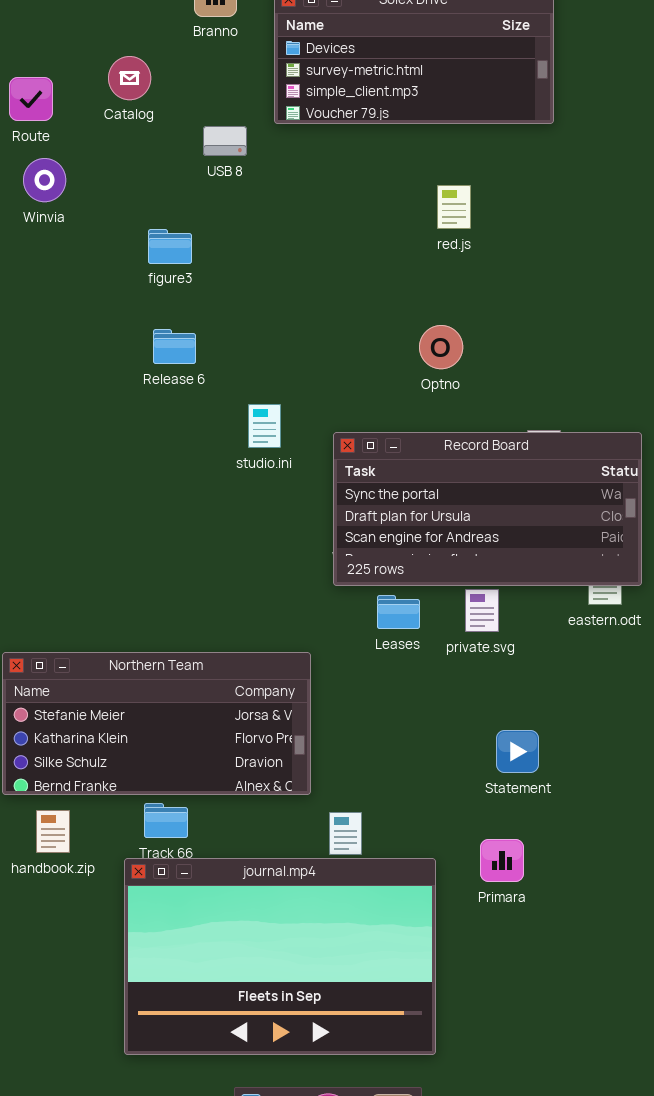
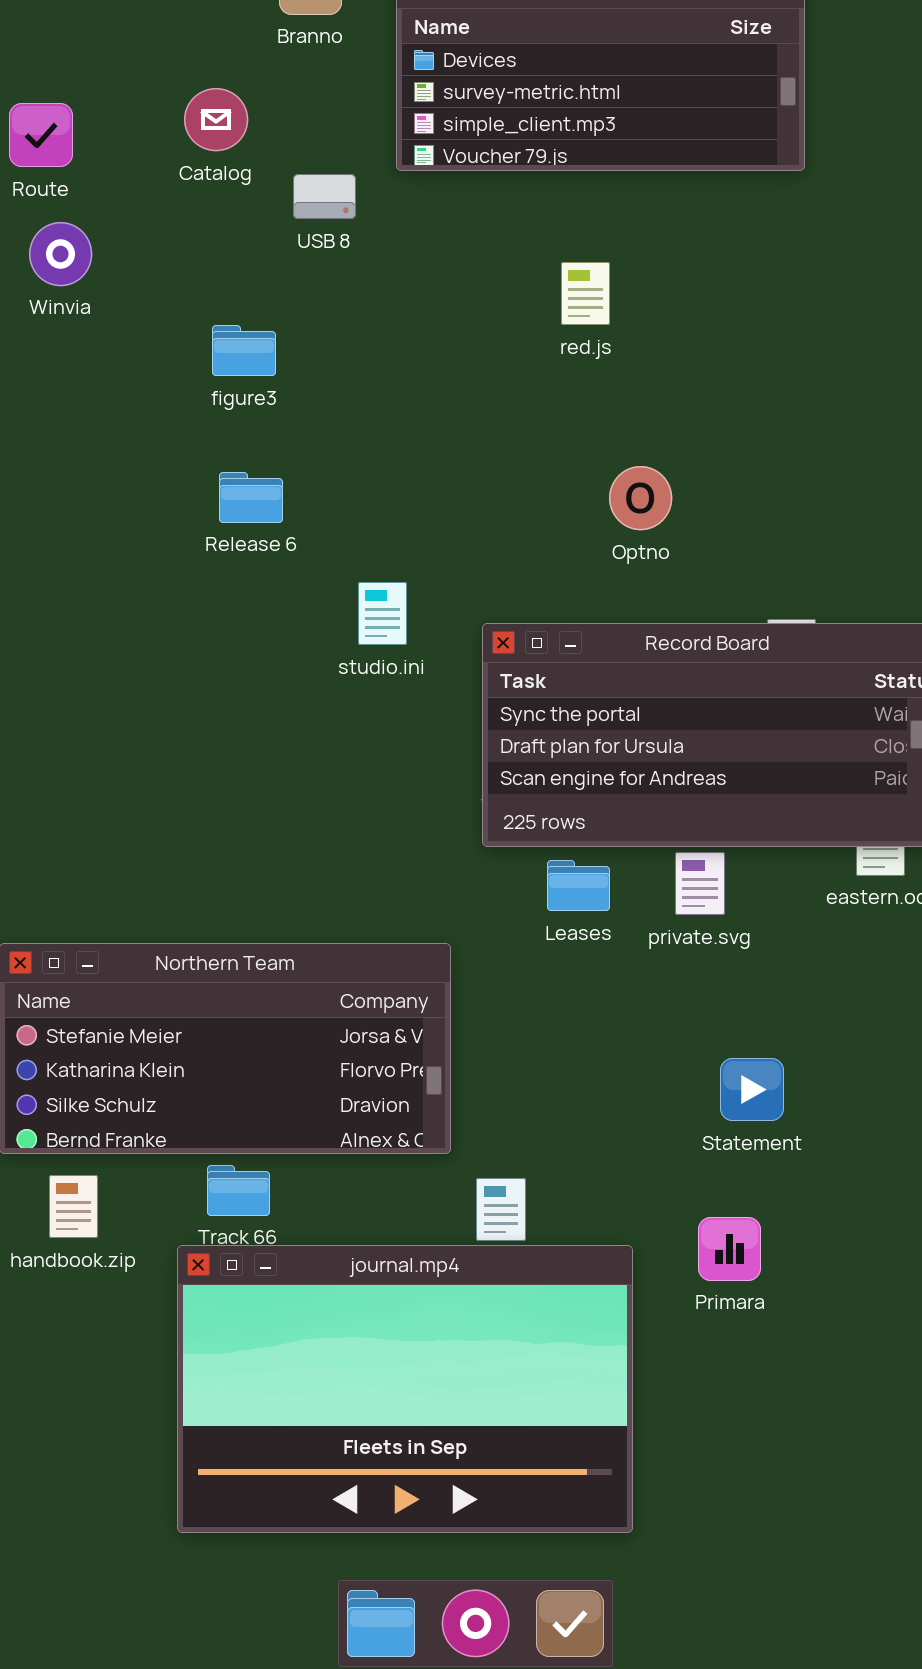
Catalog: [108,56,151,100] -> [184,88,248,151], moved
red.js: [437,185,471,229] -> [561,262,610,325], moved

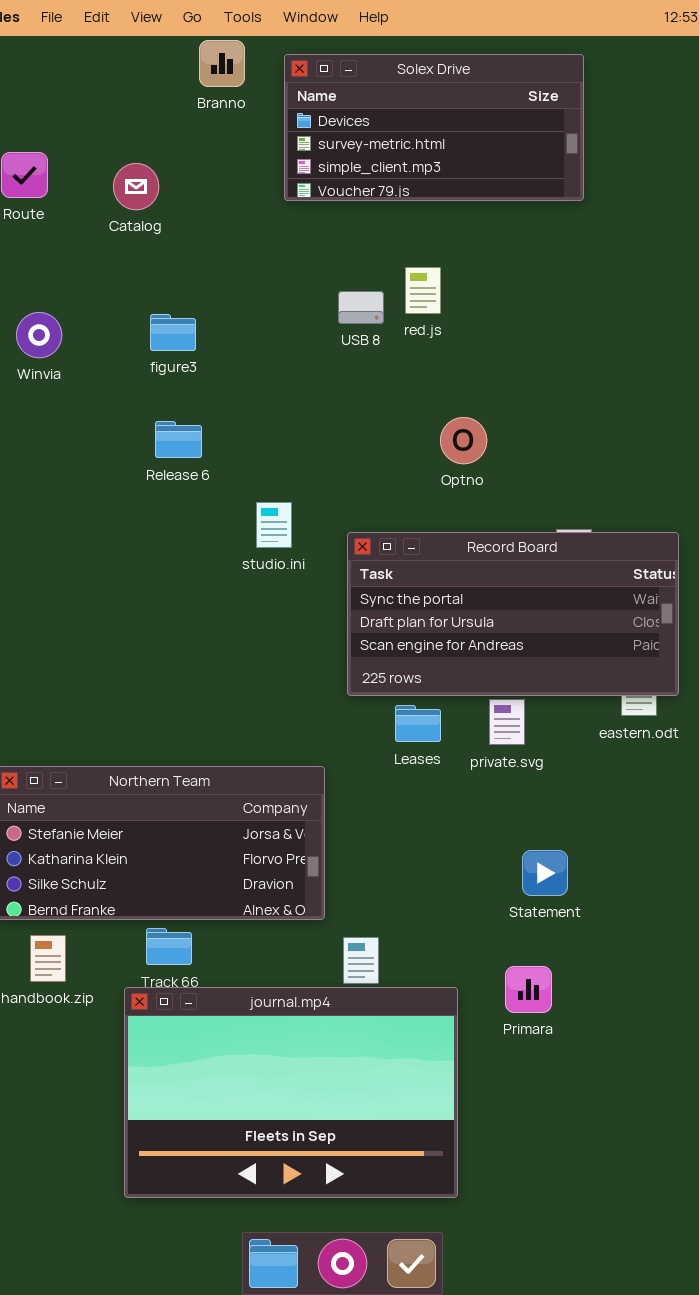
Catalog: [184,88,248,151] -> [113,163,159,210], moved
USB 8: [293,174,356,219] -> [338,291,384,324], moved
Winvia: [29,222,92,286] -> [16,312,62,358], moved

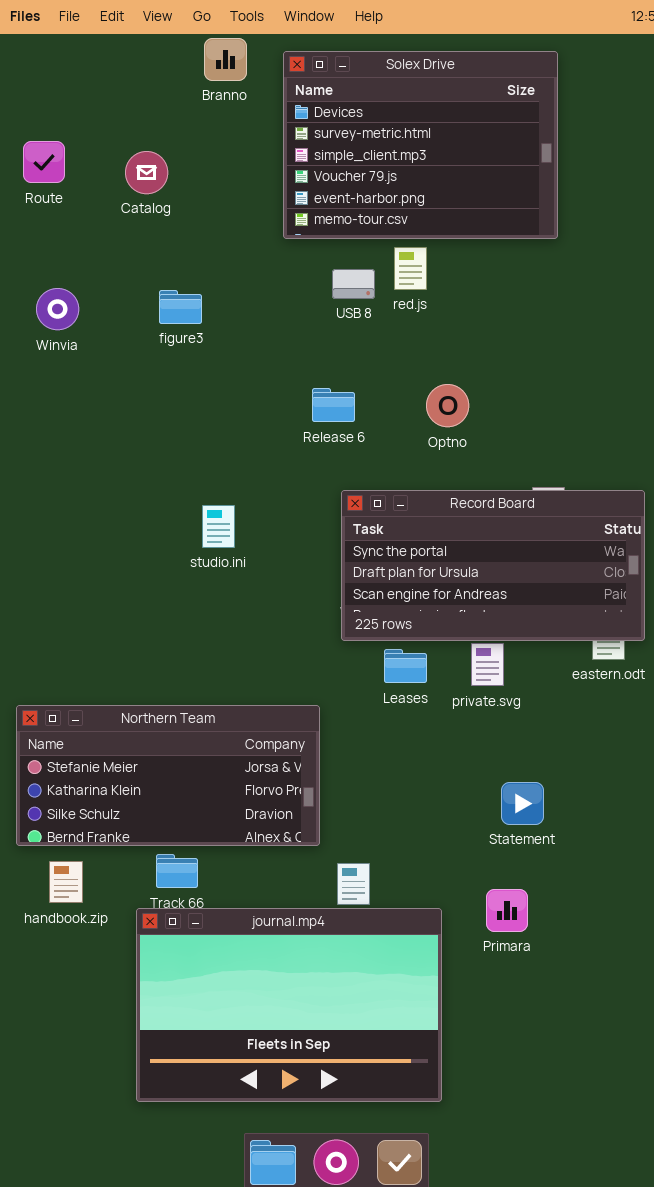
Solex Drive: [284,54,584,201] -> [283,51,558,239], resized
Release 6: [155,421,202,458] -> [312,388,355,422], moved
studio.ini: [256,502,292,548] -> [202,505,235,548], moved

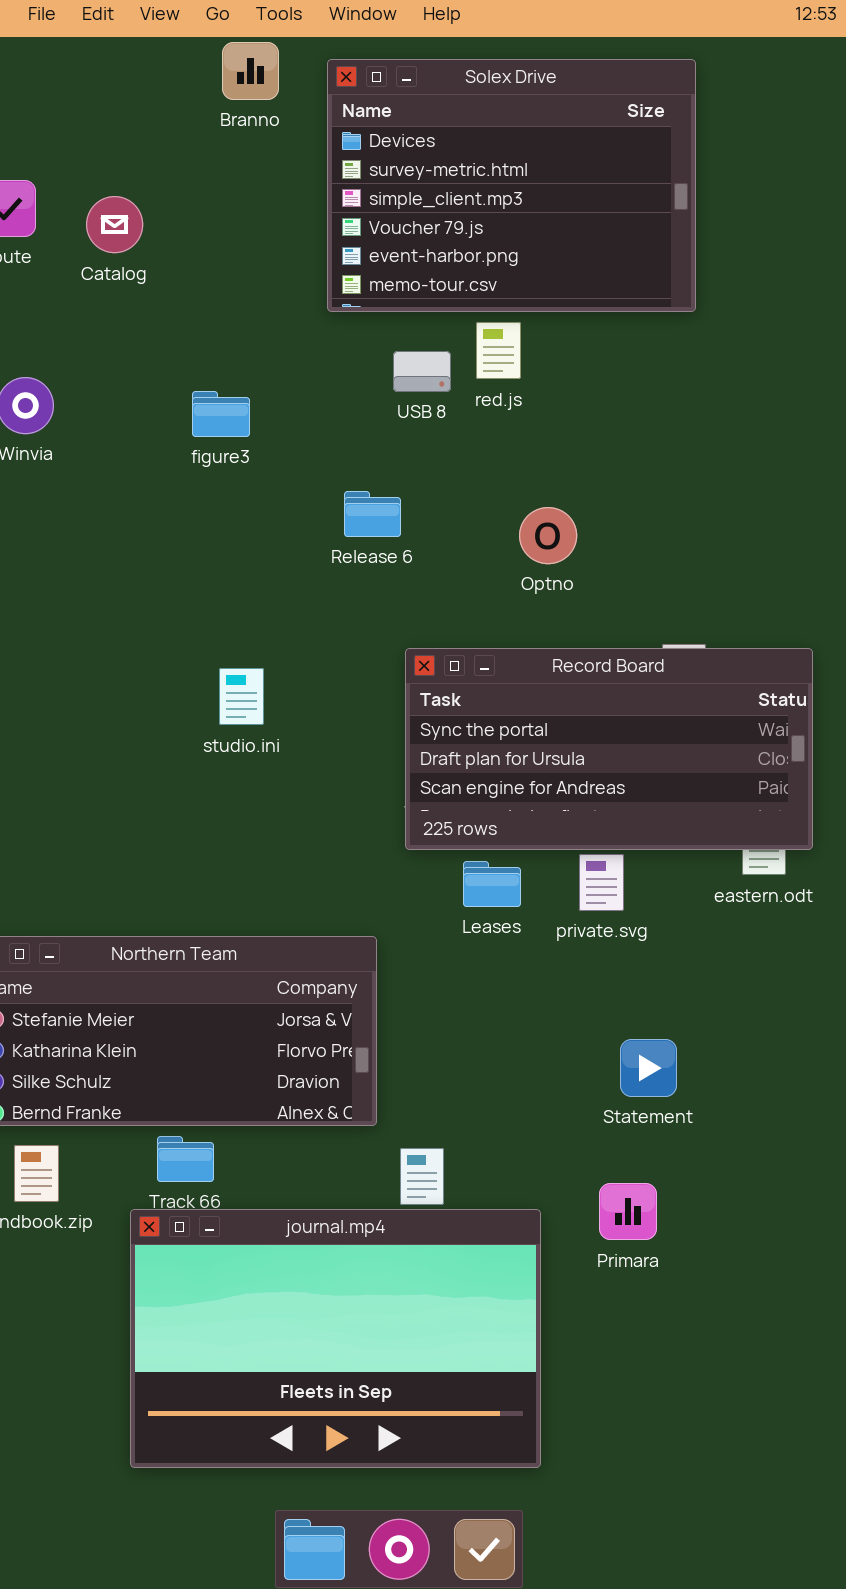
Catalog: [125,151,168,194] -> [86,196,143,253], moved
figure3: [159,290,202,324] -> [192,391,250,437], moved
Release 6: [312,388,355,422] -> [344,491,401,537], moved

